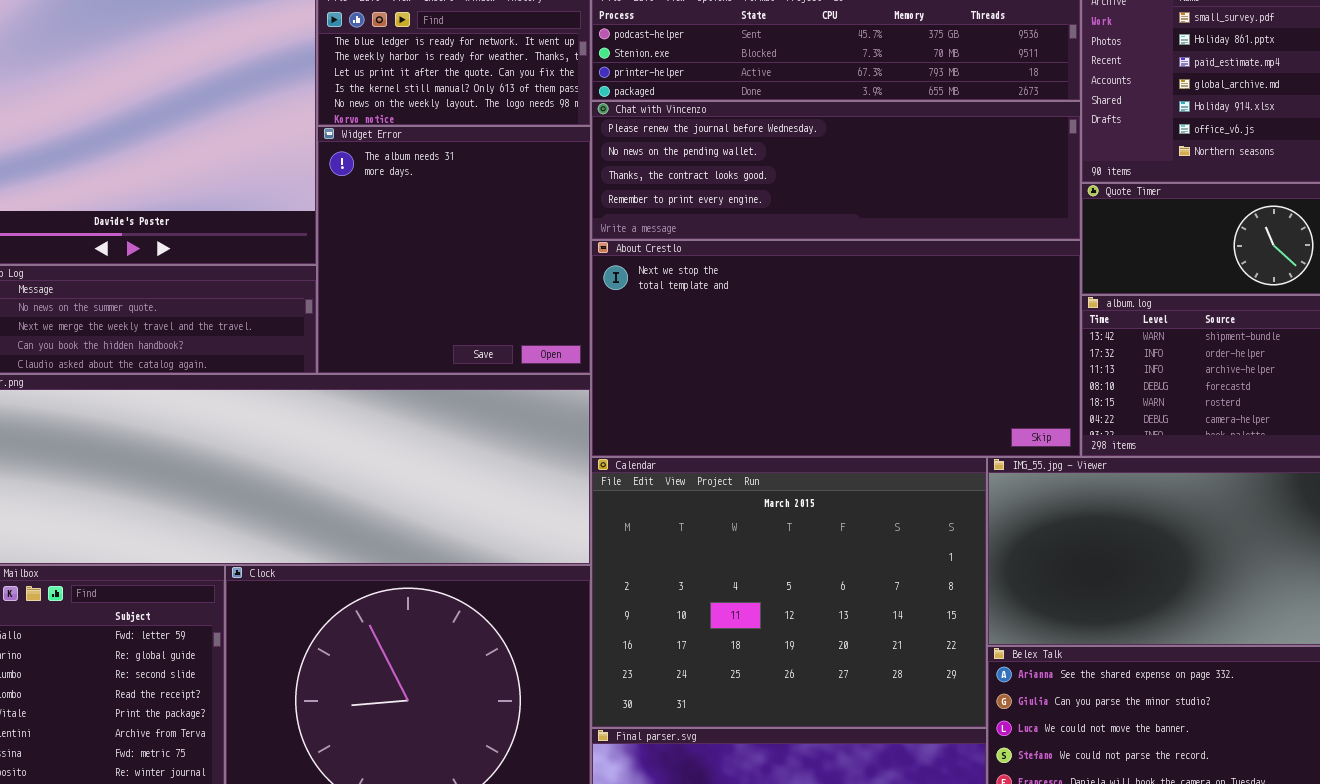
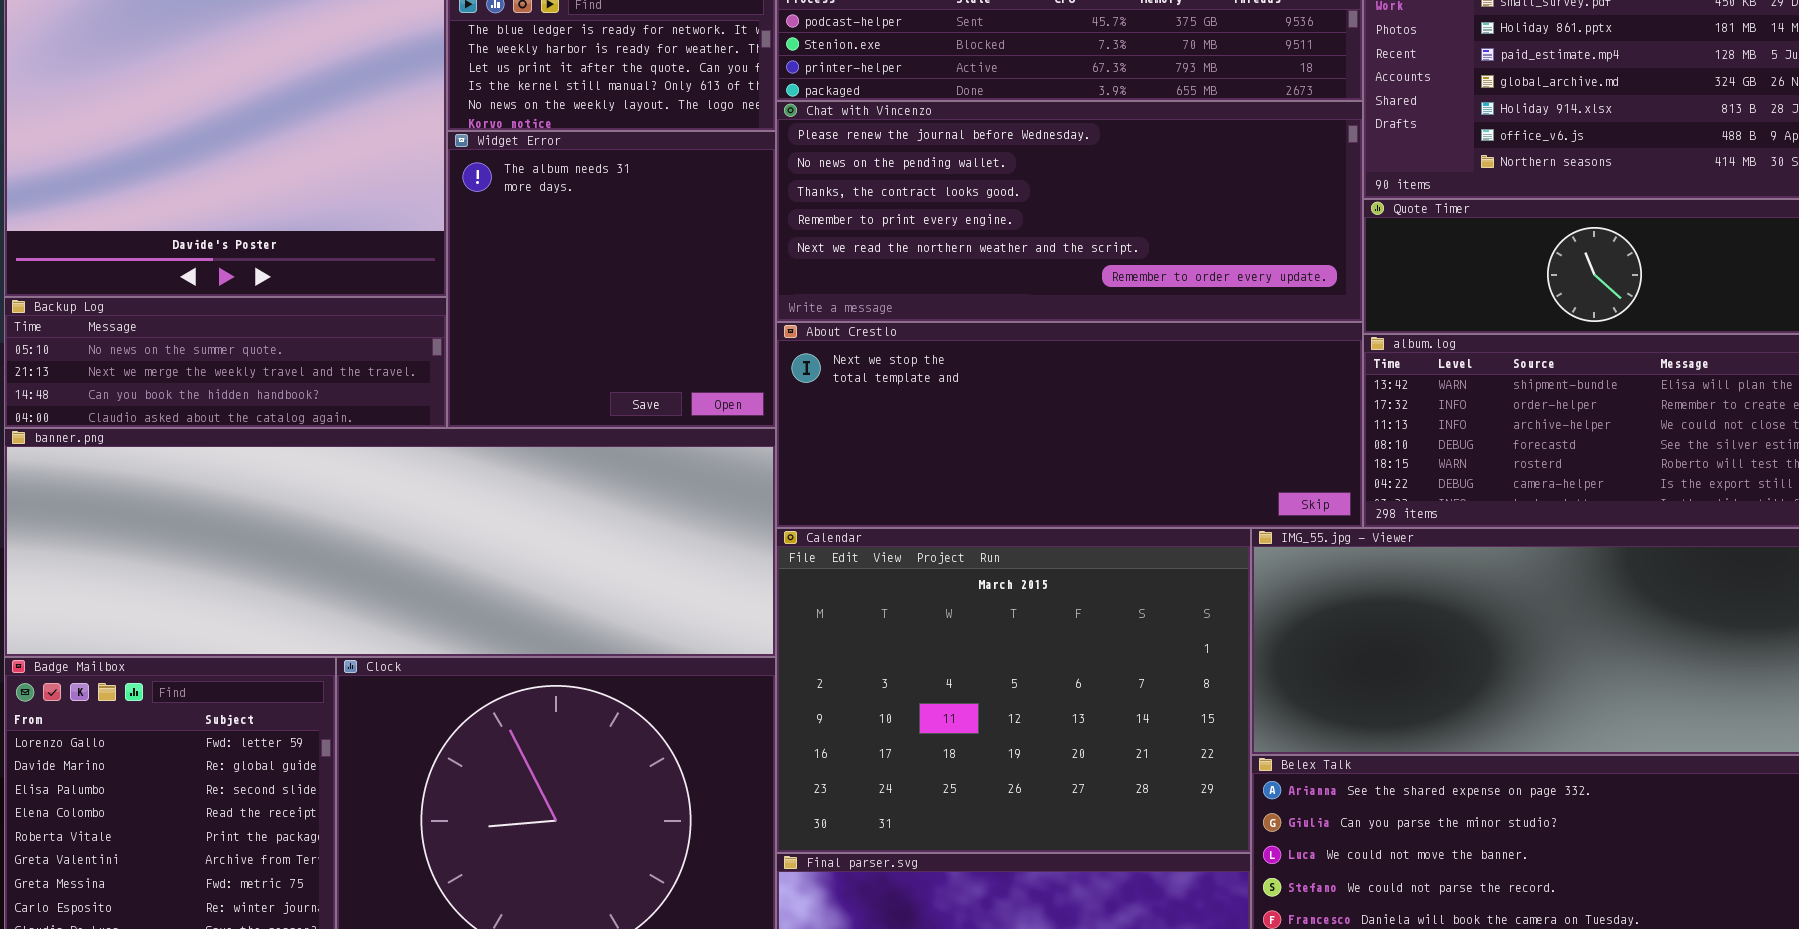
Chat with Vincenzo: [591,101,1081,240] -> [776,101,1363,322], resized
About Crestlo: [591,240,1081,457] -> [776,322,1363,528], resized

